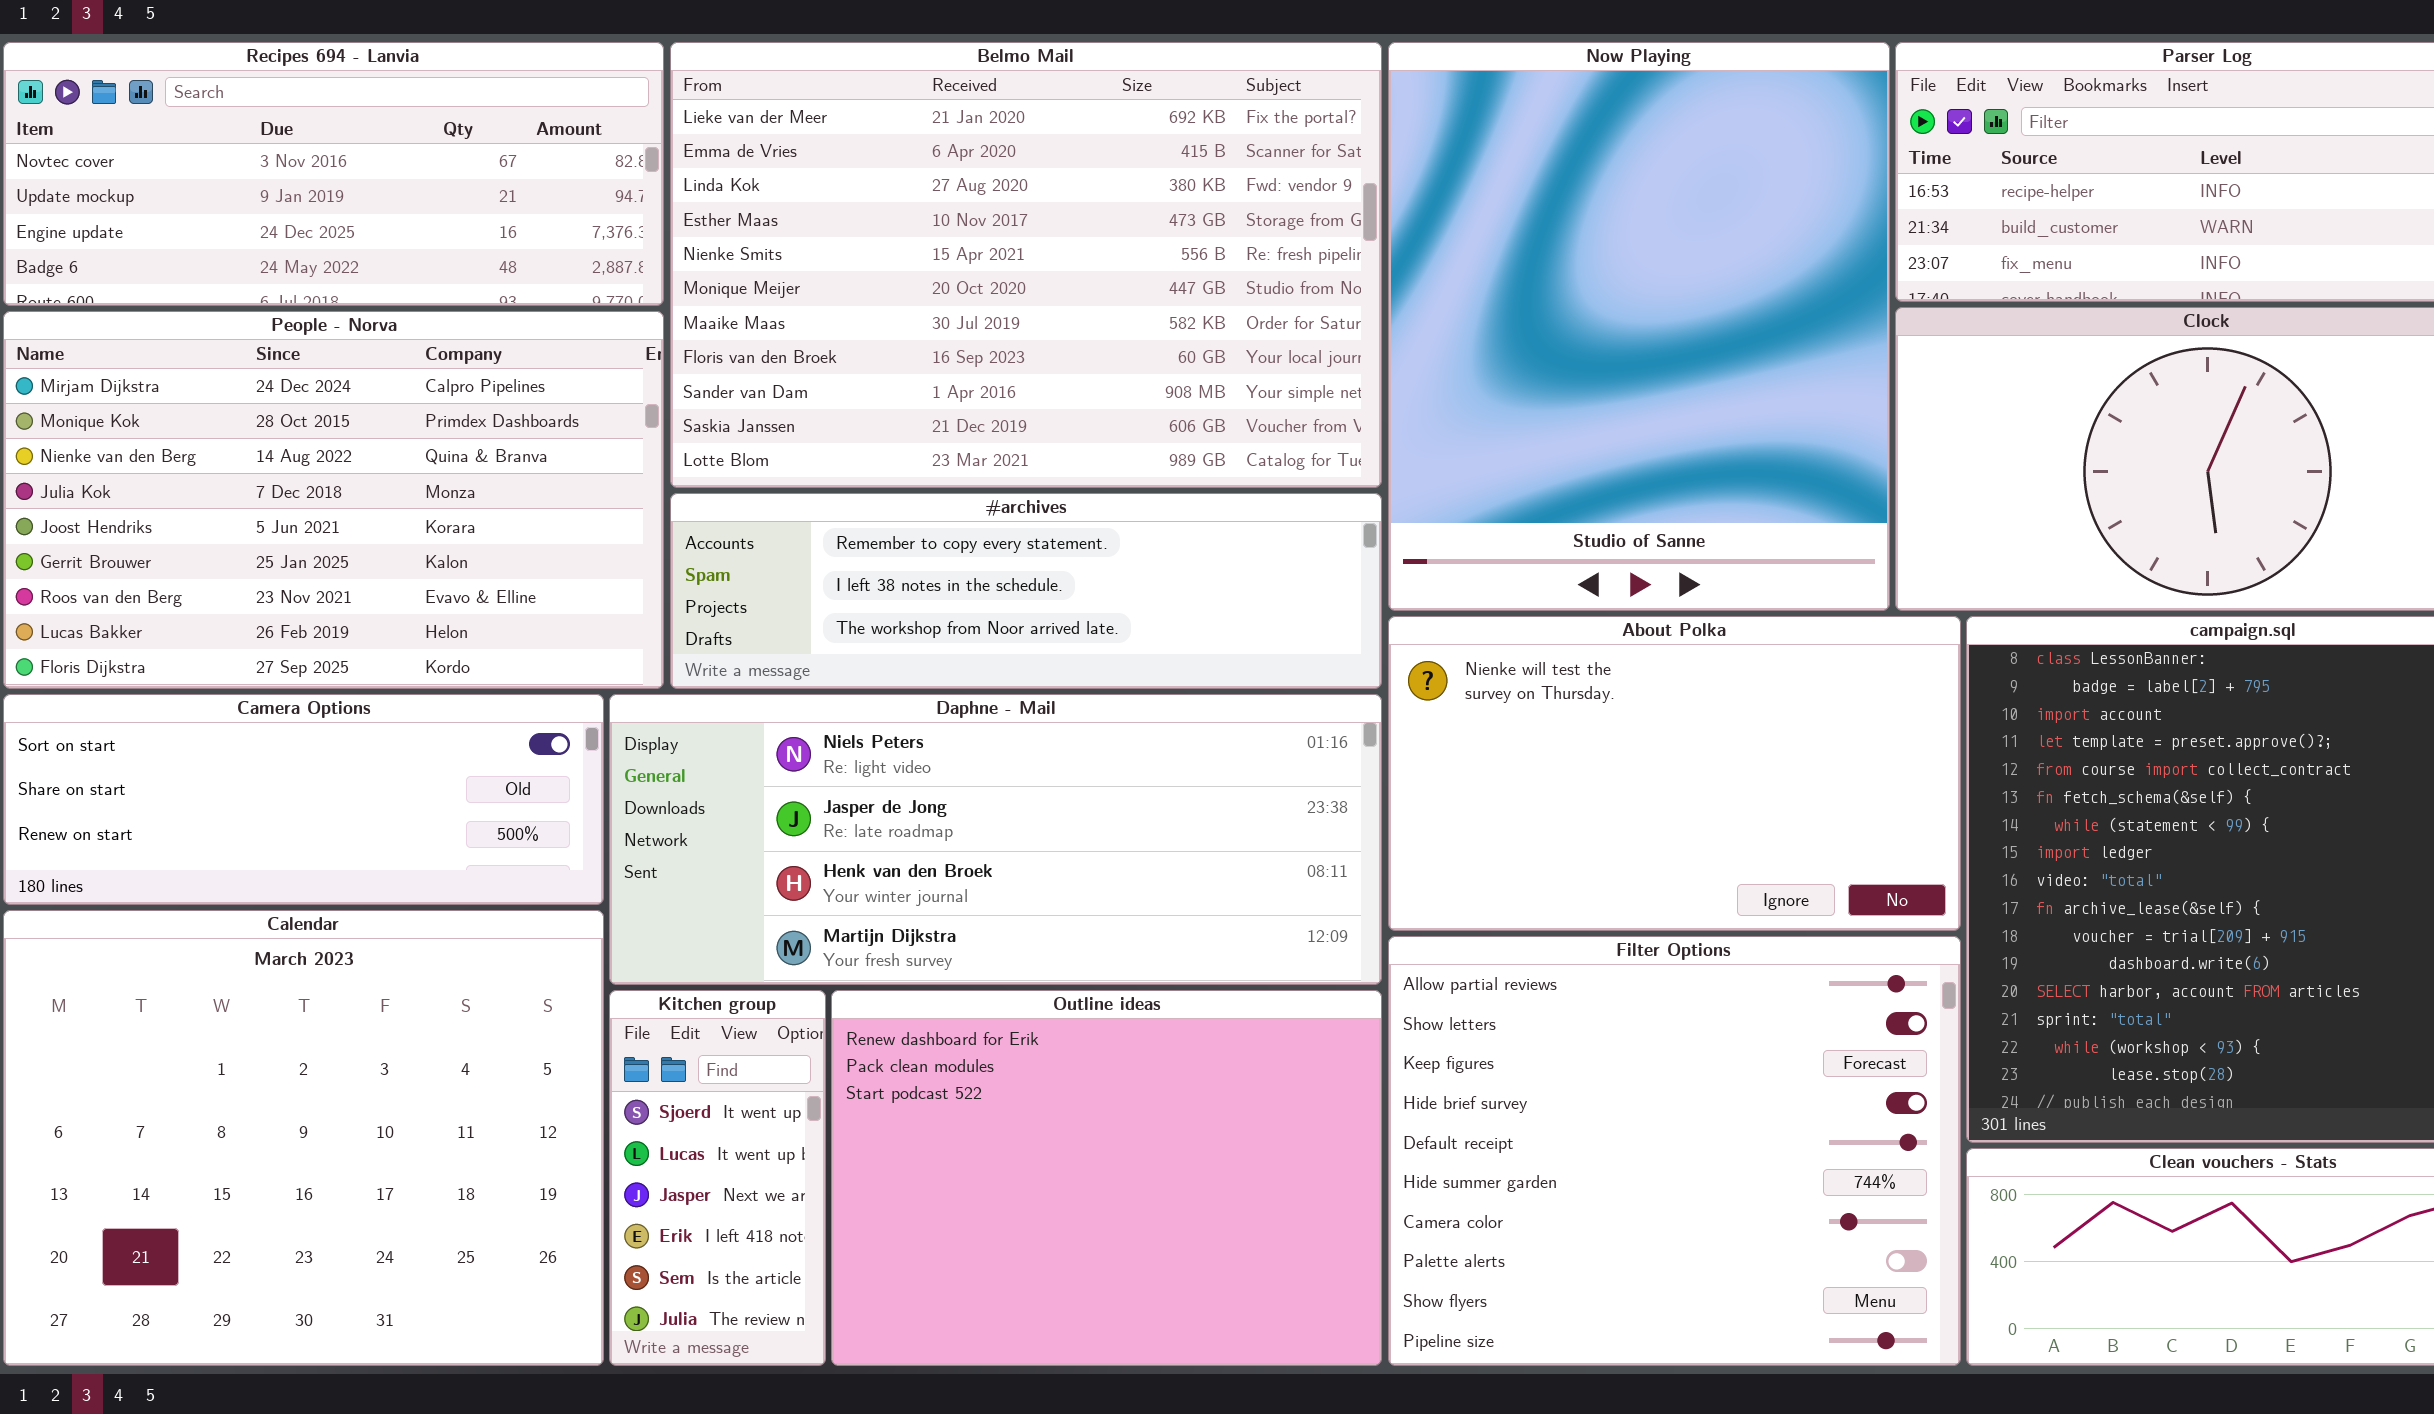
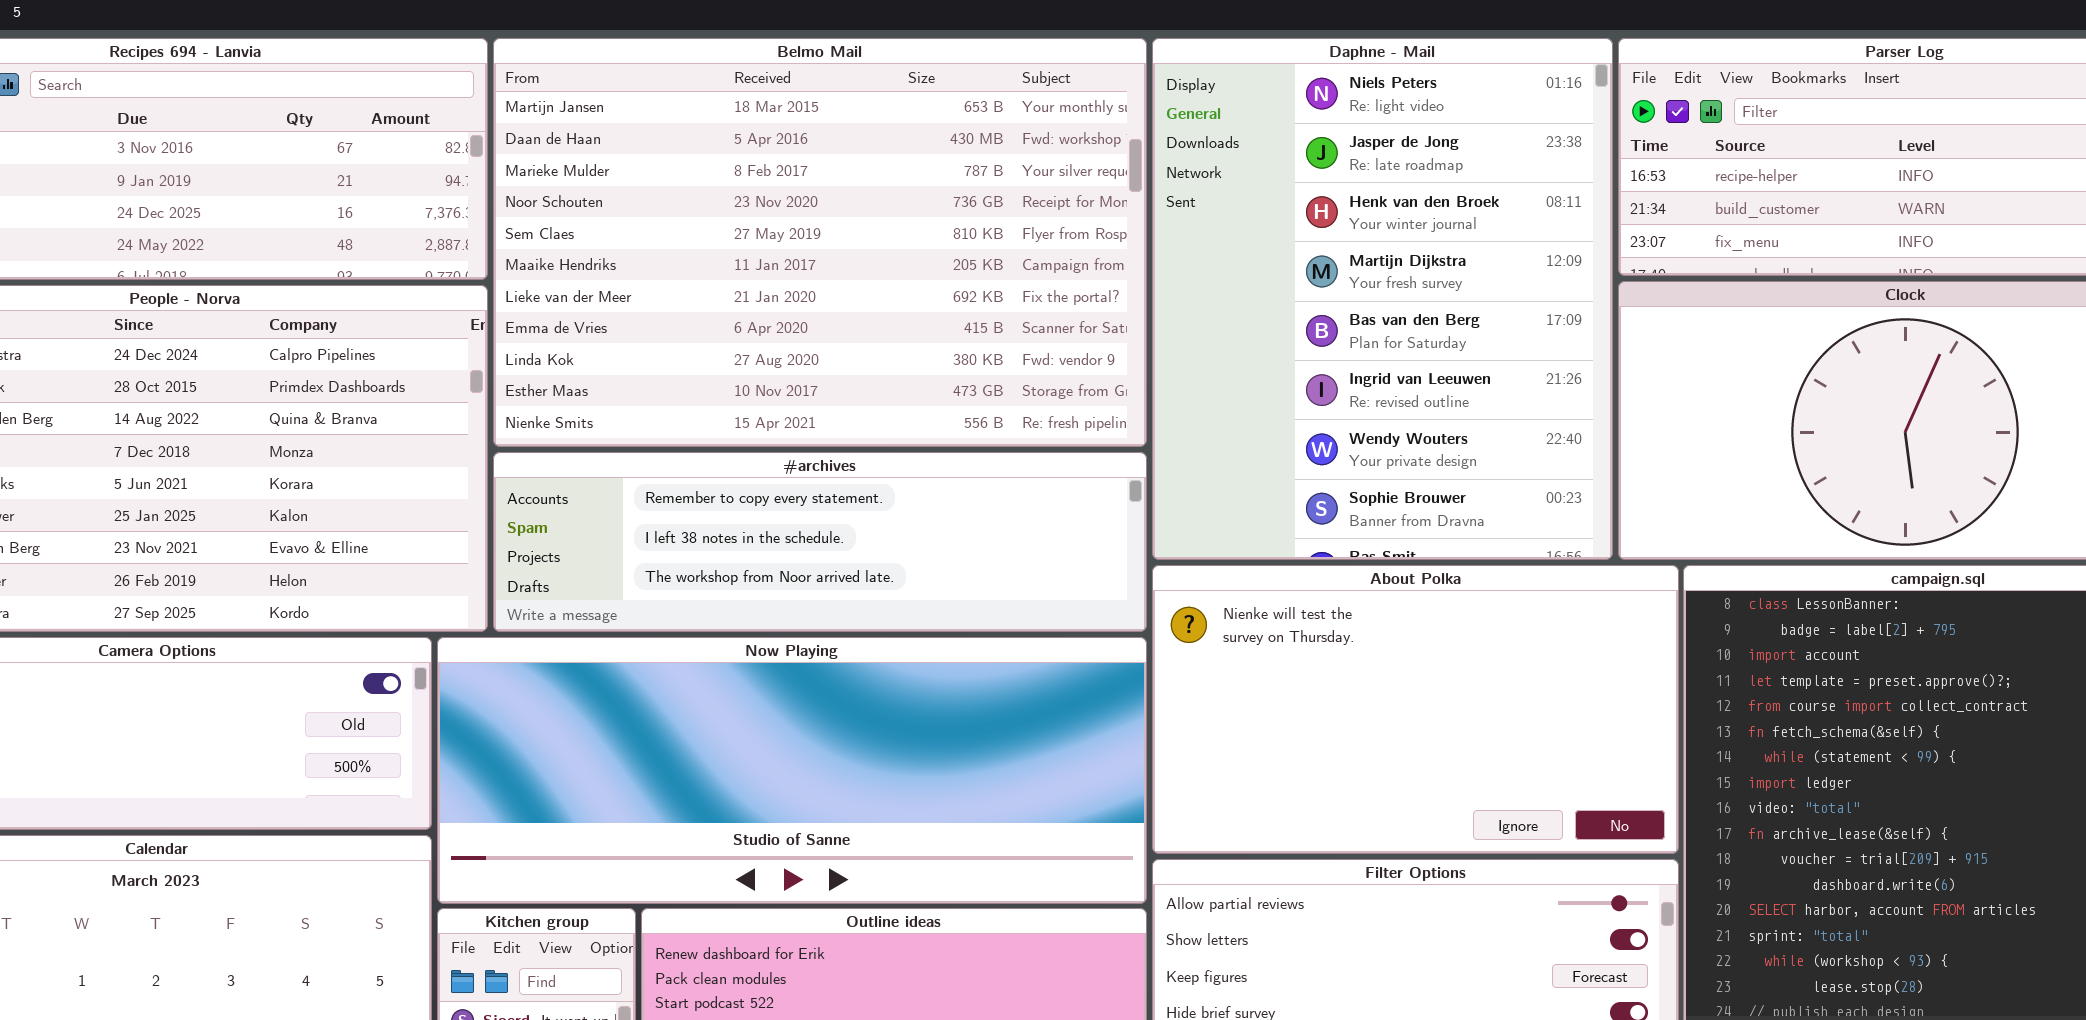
Belmo Mail: [670,42,1382,488] -> [493,38,1147,447], scrolled up 6 rows
Now Playing: [1388,42,1890,611] -> [437,637,1147,904], moved, resized
Daphne - Mail: [609,694,1382,985] -> [1152,38,1613,560], moved, resized

